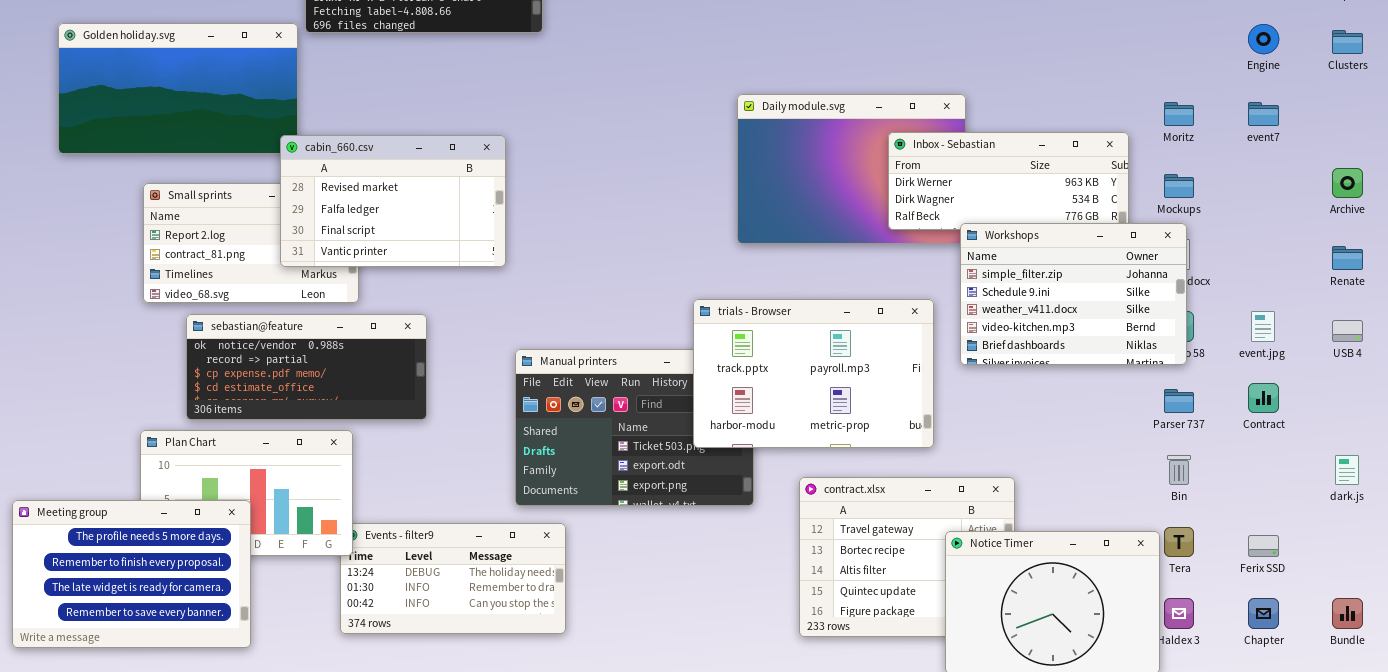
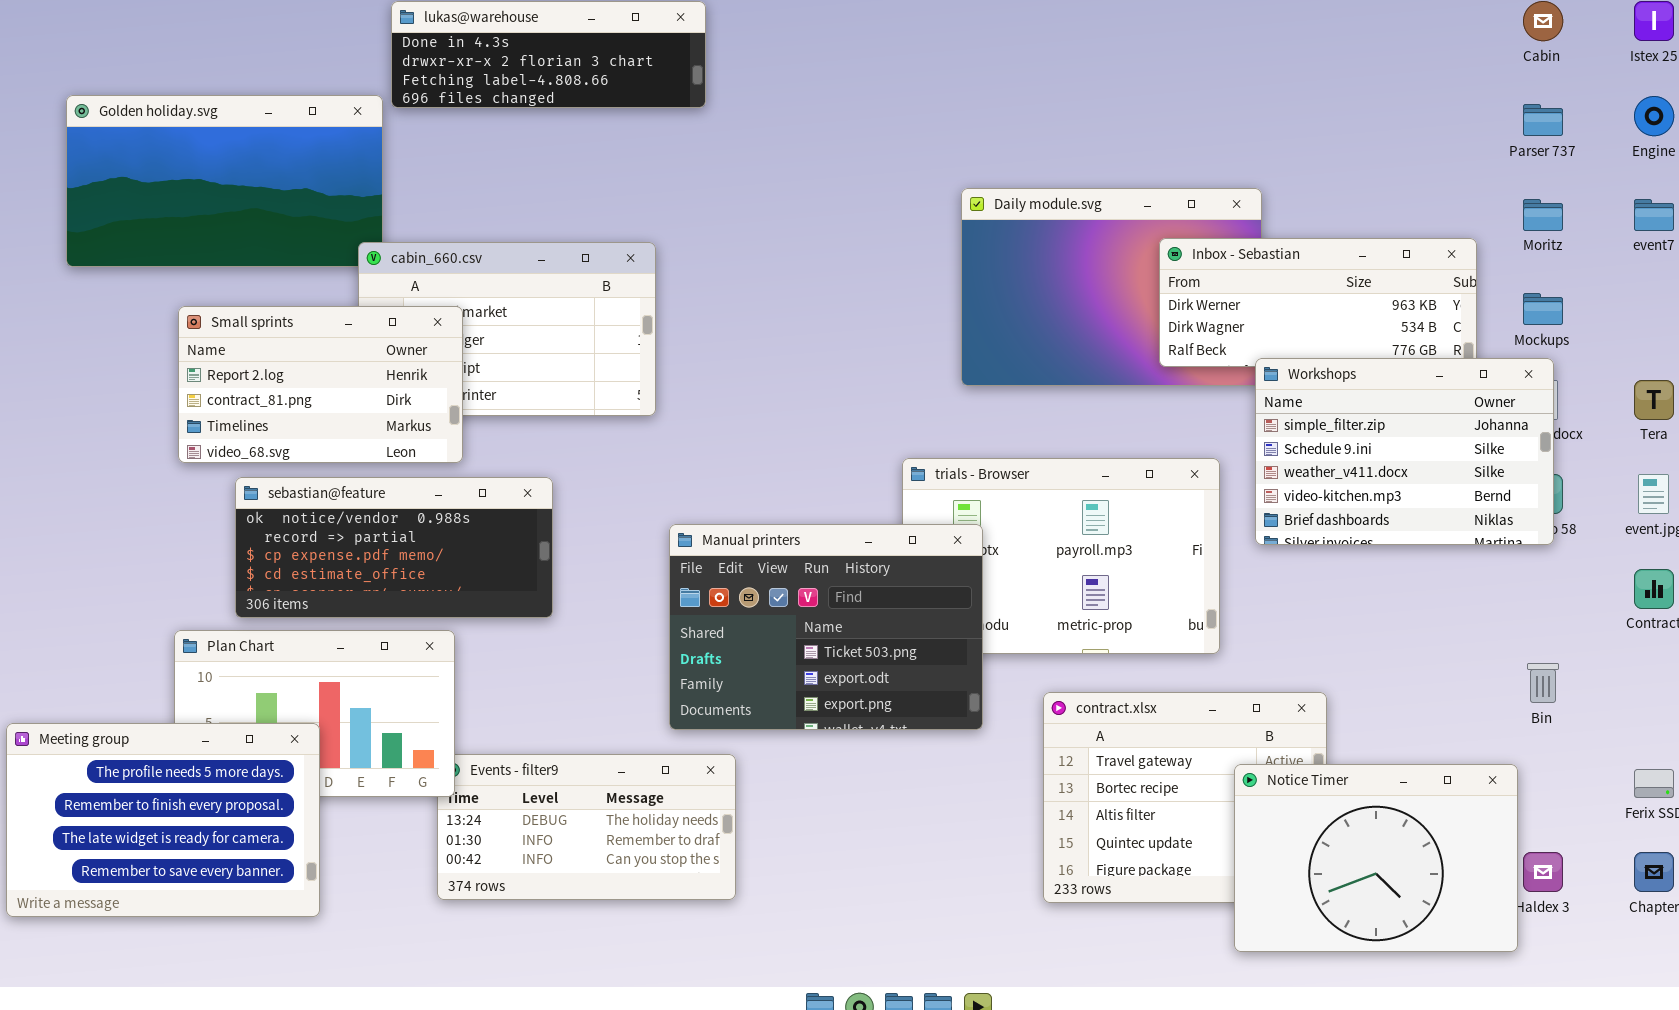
Small sprints: [143,183,359,303] -> [178,306,463,463], raised
Manual printers: [515,349,754,506] -> [669,524,983,730], raised
Parser 737: [1164,389,1194,413] -> [1523,104,1563,136], moved
Tera: [1164,527,1194,557] -> [1634,380,1674,420], moved

